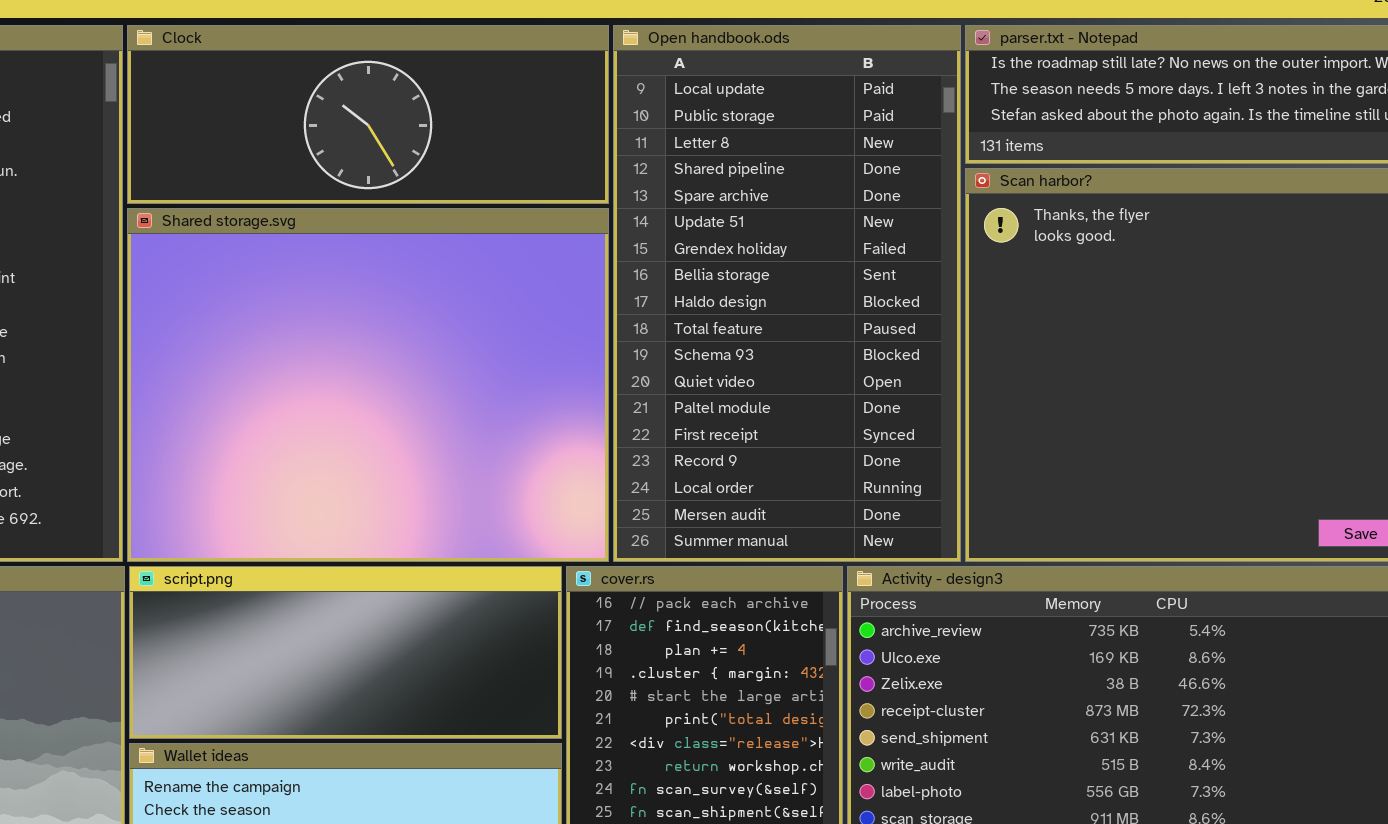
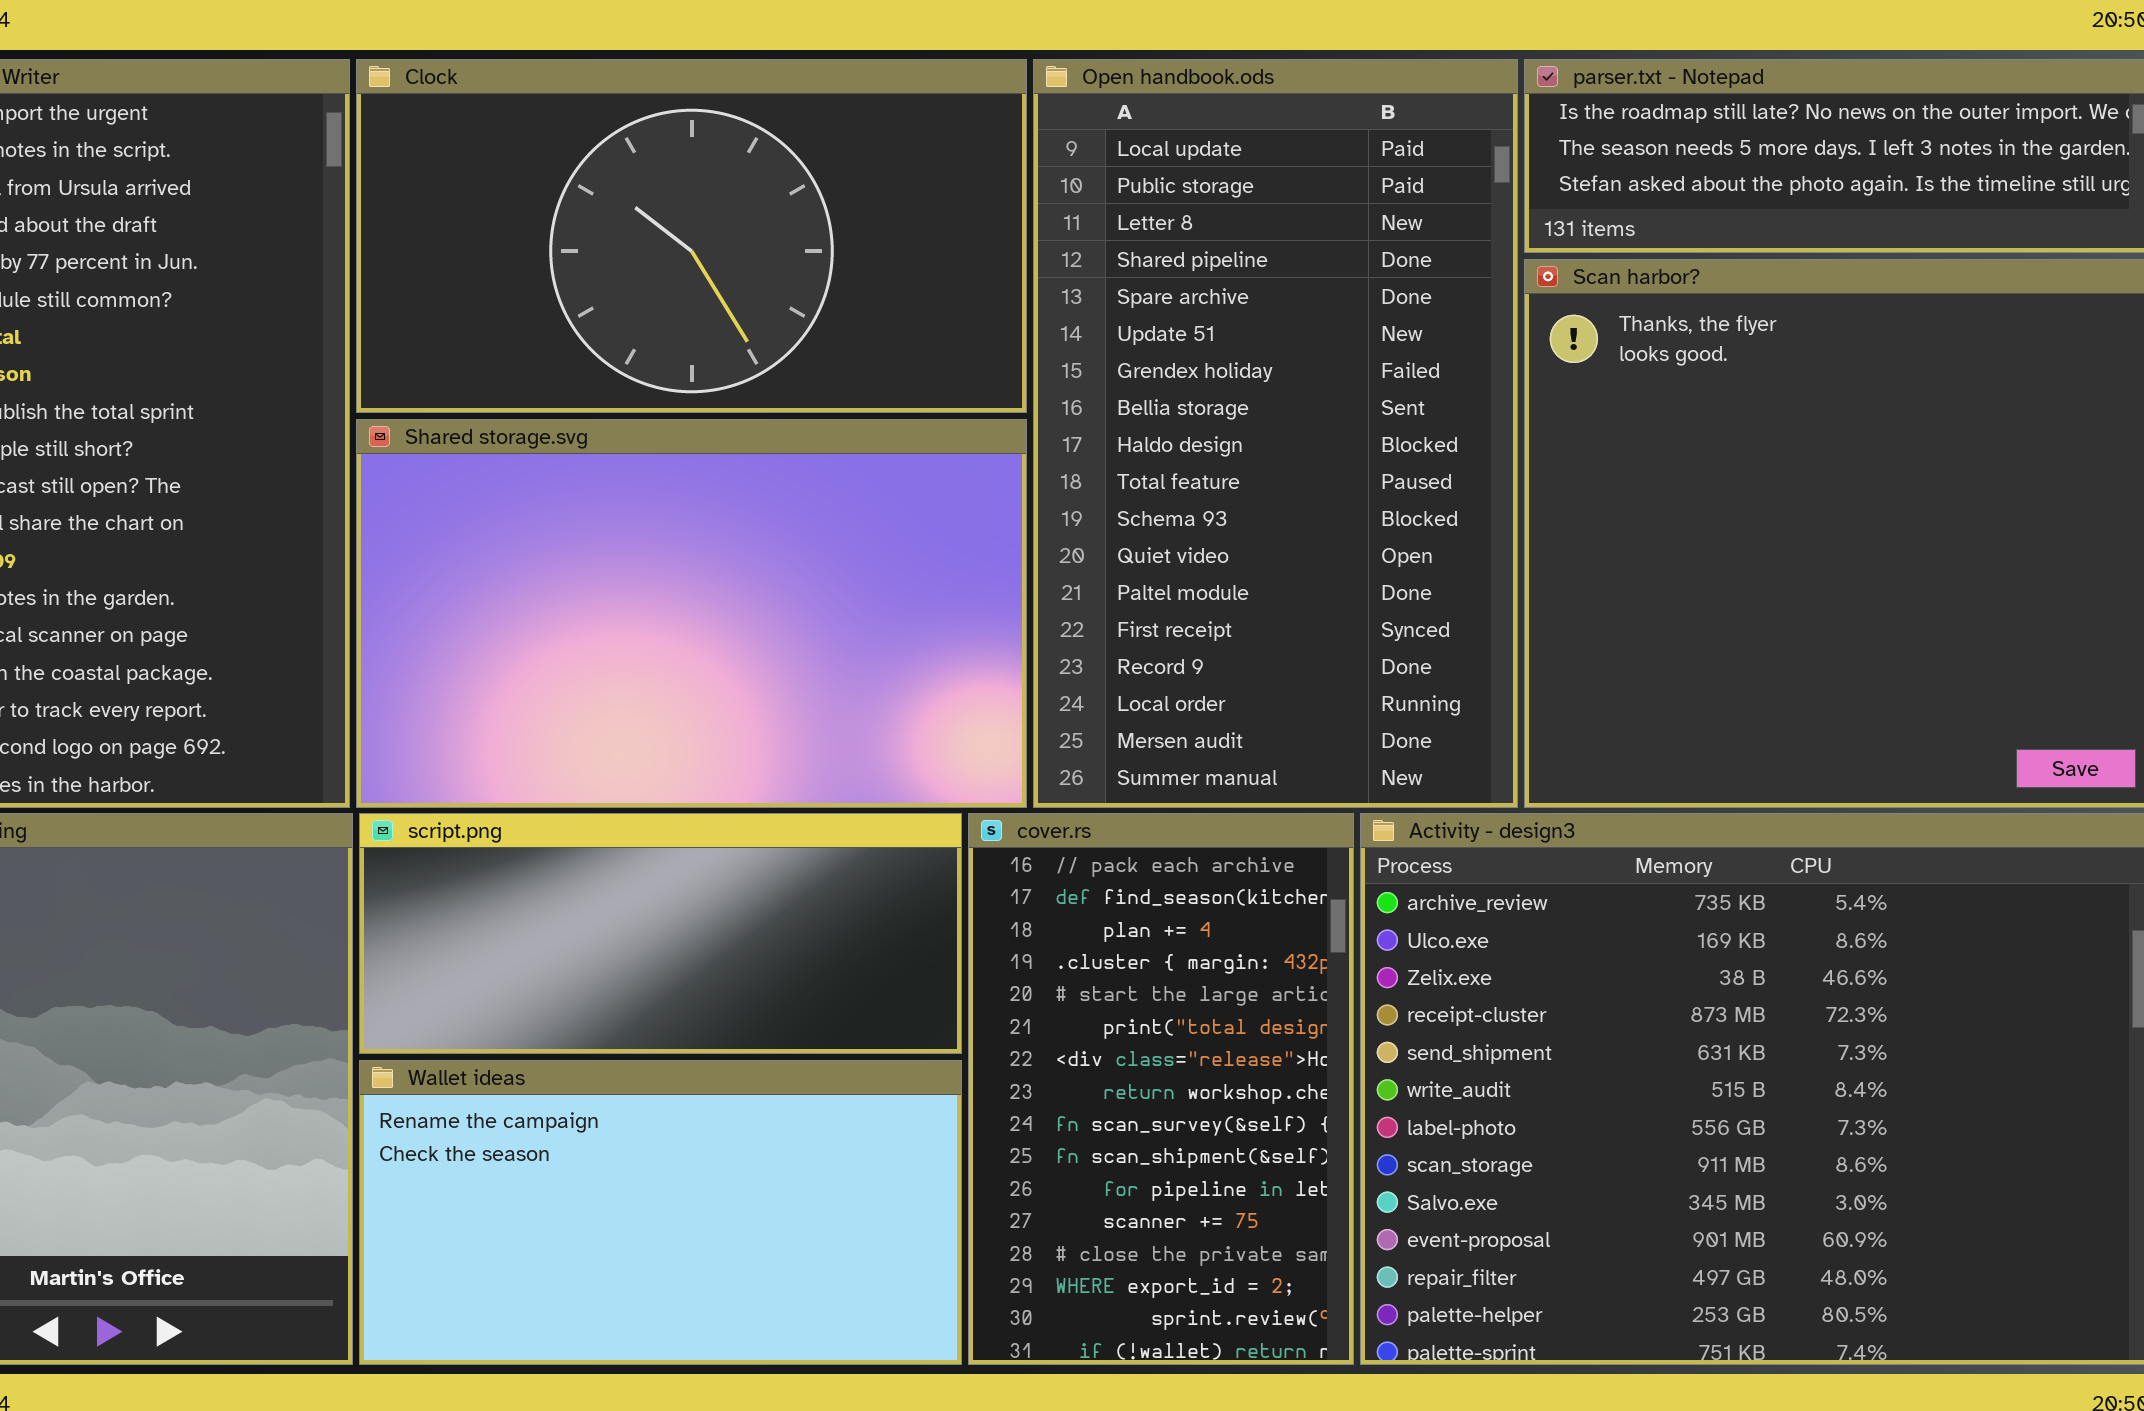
Clock: [127,25,609,204] -> [356,59,1027,413], resized
Shared storage.svg: [127,208,609,562] -> [356,419,1027,808], resized

